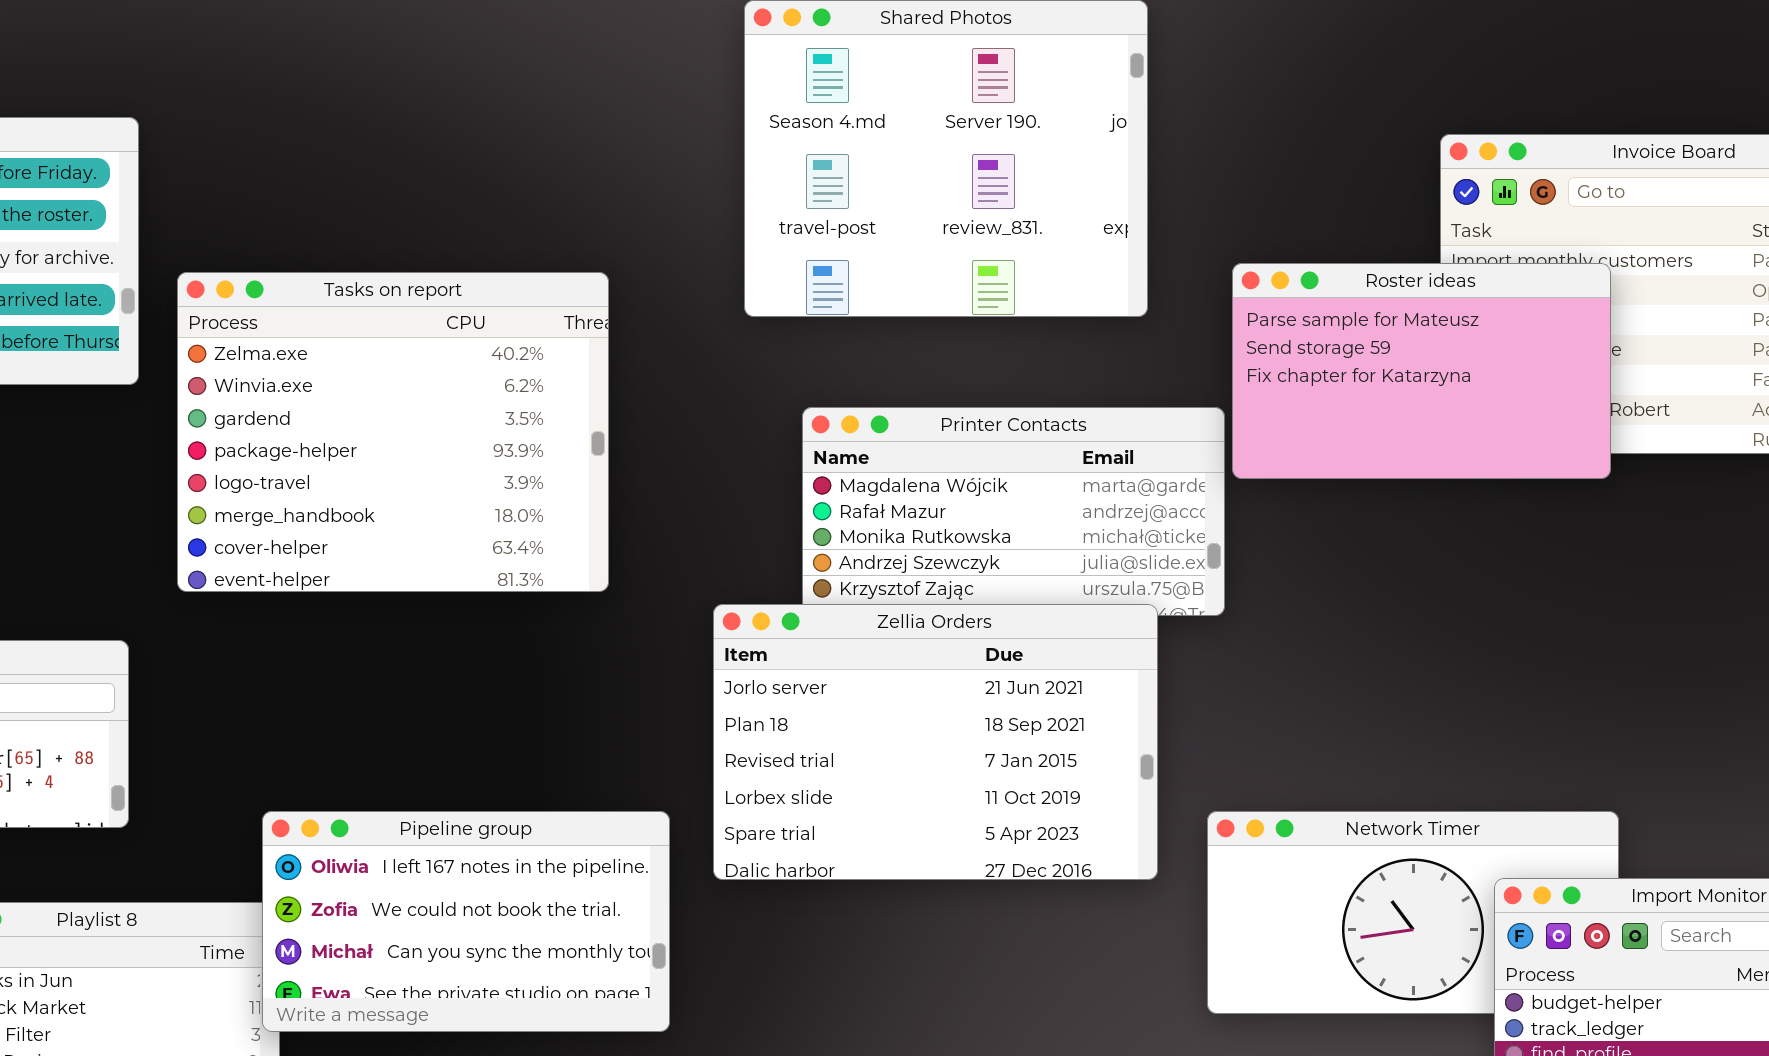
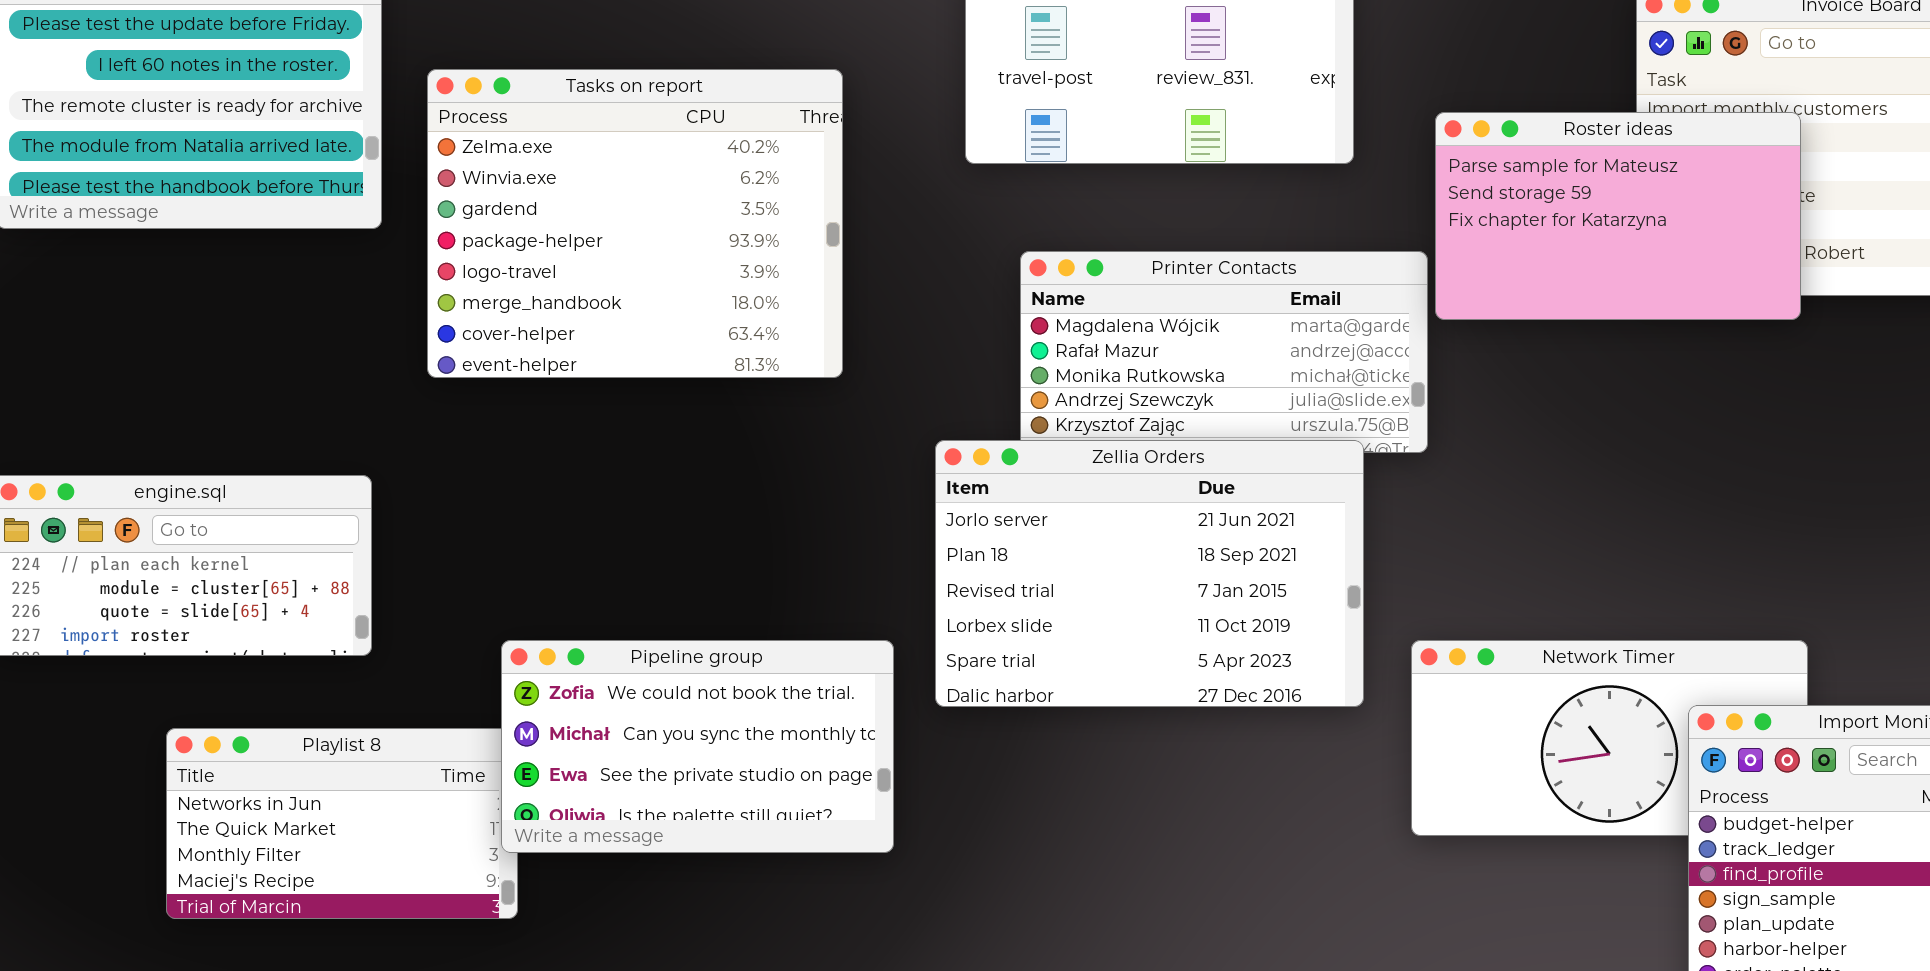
Tasks on report: [177,272,609,592] -> [427,69,843,378], moved
Pipeline group: [262,811,670,1032] -> [501,640,894,853], scrolled down 1 row

